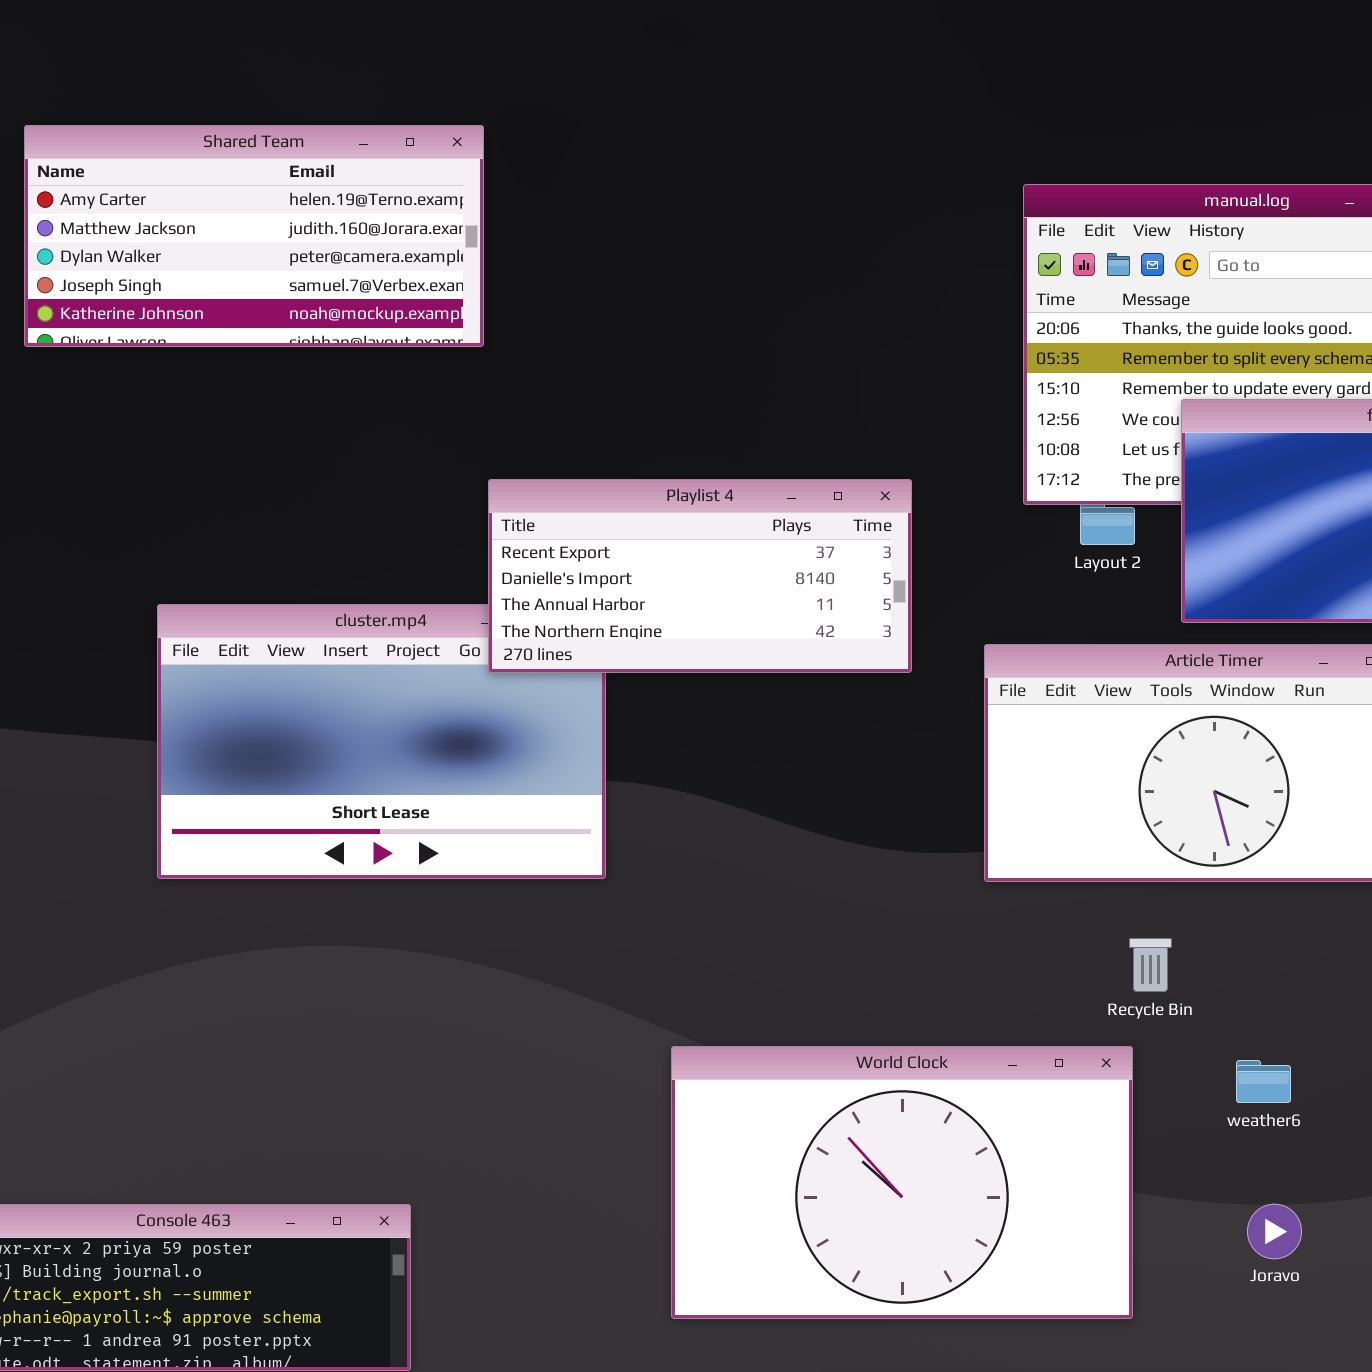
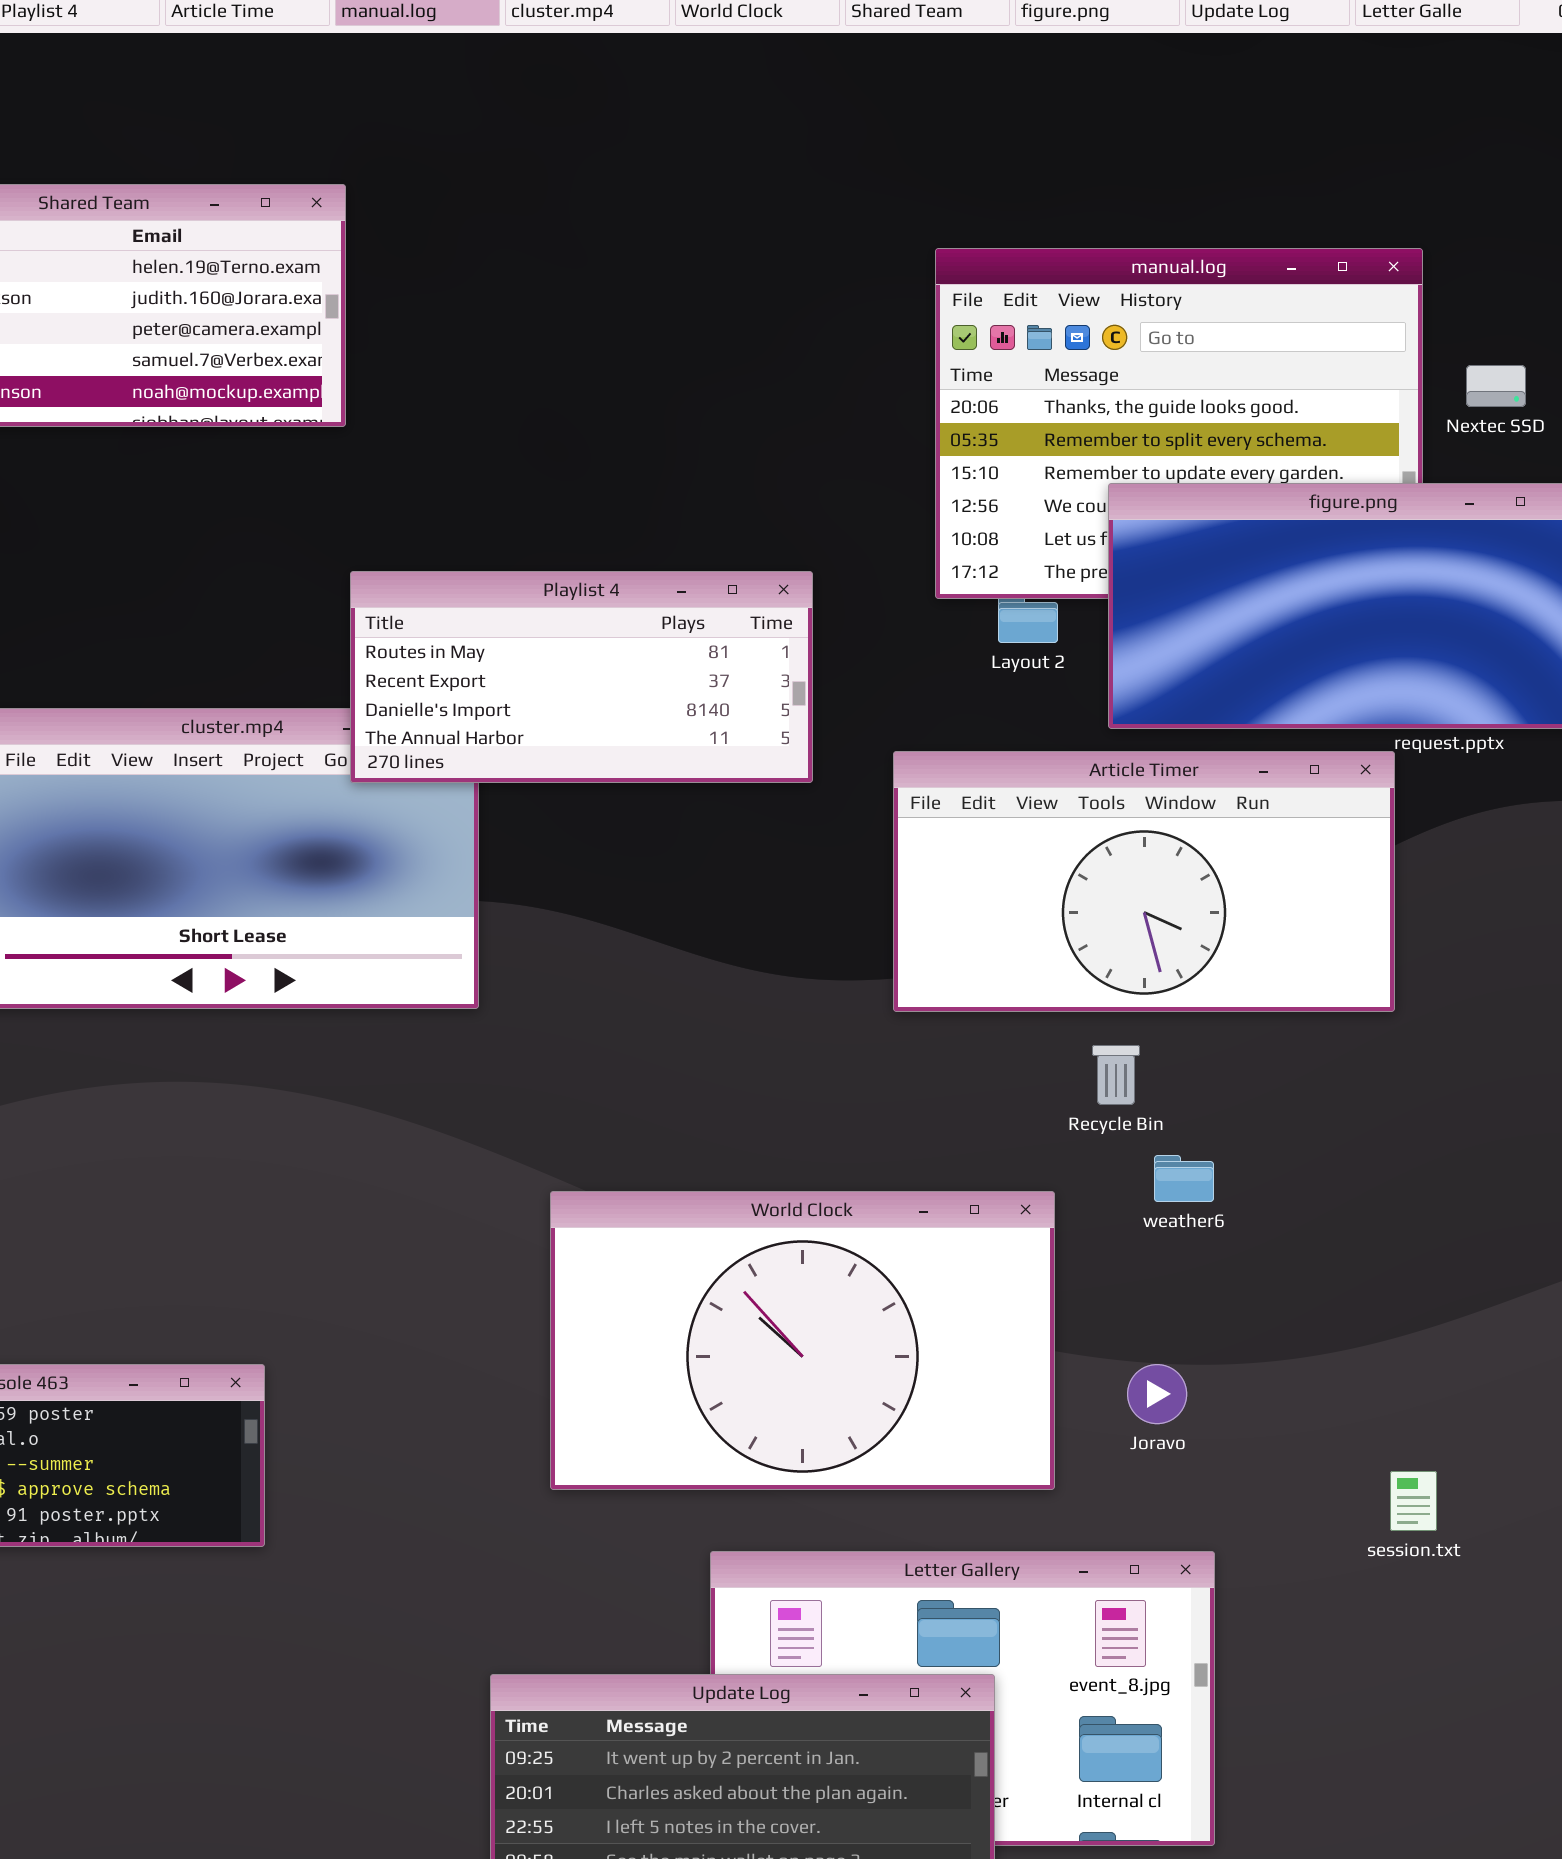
Playlist 4: [488,479,912,673] -> [350,571,813,783], scrolled up 1 row
Recycle Bin: [1129,938,1172,992] -> [1092,1045,1140,1105], moved
weather6: [1236,1060,1291,1103] -> [1154,1155,1214,1202], moved
Joravo: [1247,1204,1302,1259] -> [1127,1364,1187,1424], moved

